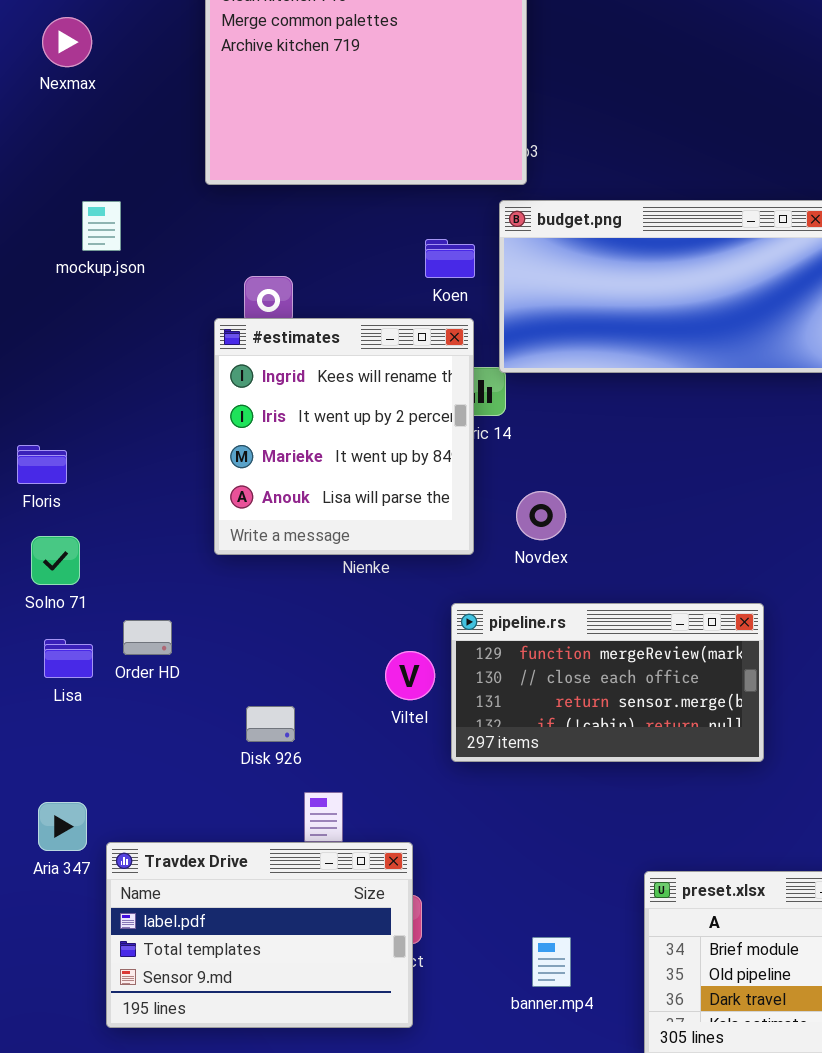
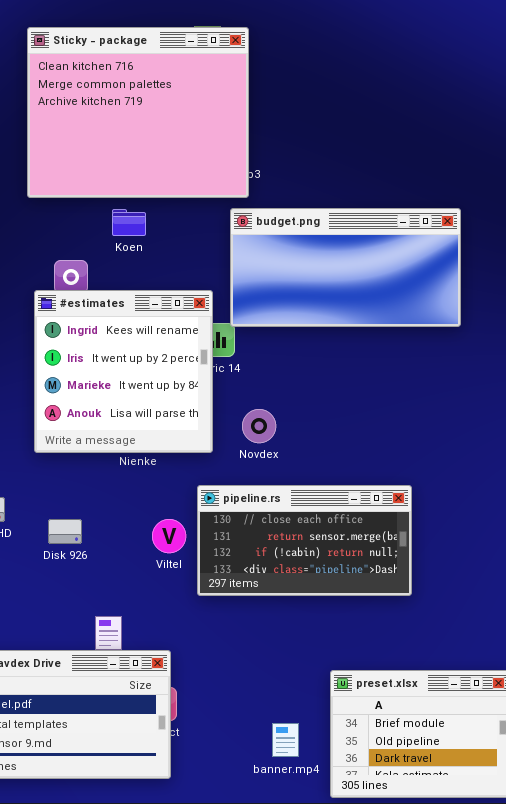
Koen: [425,239,475,278] -> [112,209,146,236], moved
pipeline.rs: [451,603,764,762] -> [197,485,412,596], scrolled down 1 row
Disk 926: [246,706,295,742] -> [48,519,82,544], moved
banner.mp4: [532,937,571,987] -> [272,723,299,757], moved

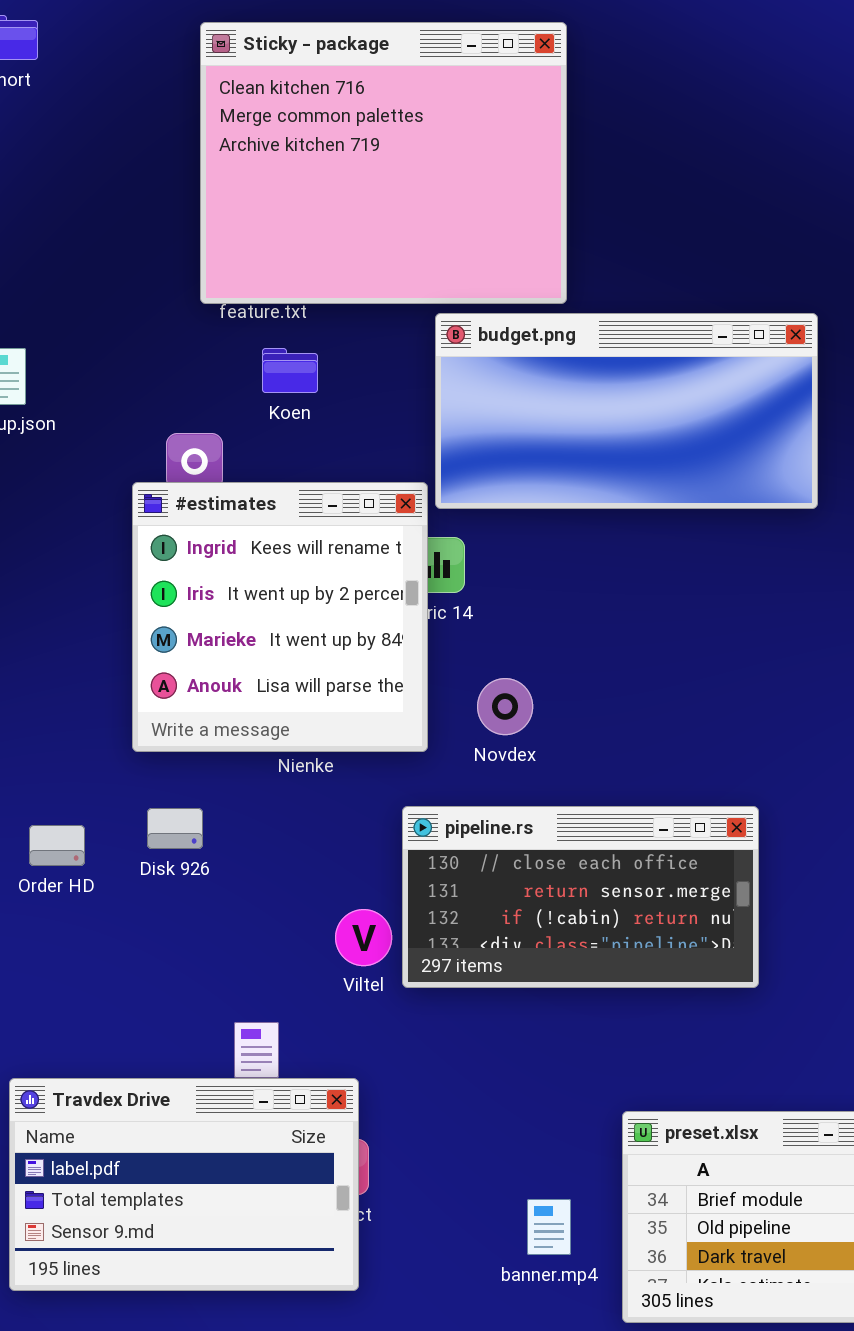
Sticky - package: [27,27,249,198] -> [200,22,567,304], moved
budget.png: [230,208,461,327] -> [435,313,818,509], moved
Viltel: [152,519,186,553] -> [335,909,392,966], moved
Disk 926: [48,519,82,544] -> [147,808,203,849], moved

